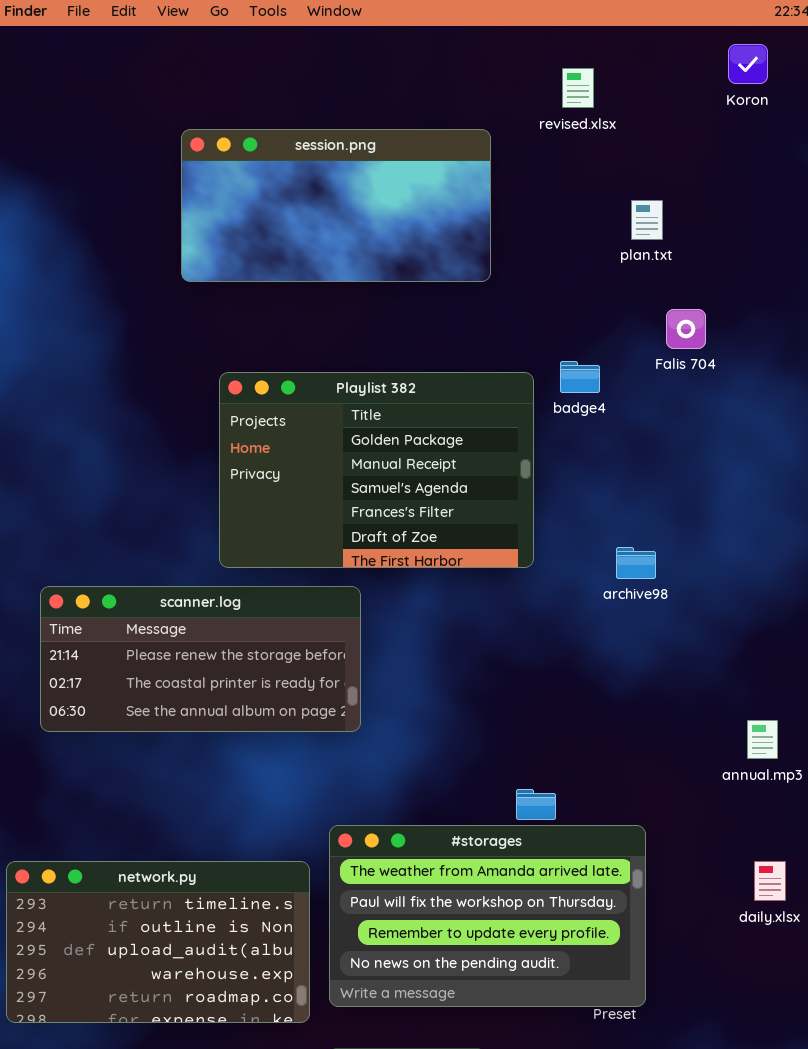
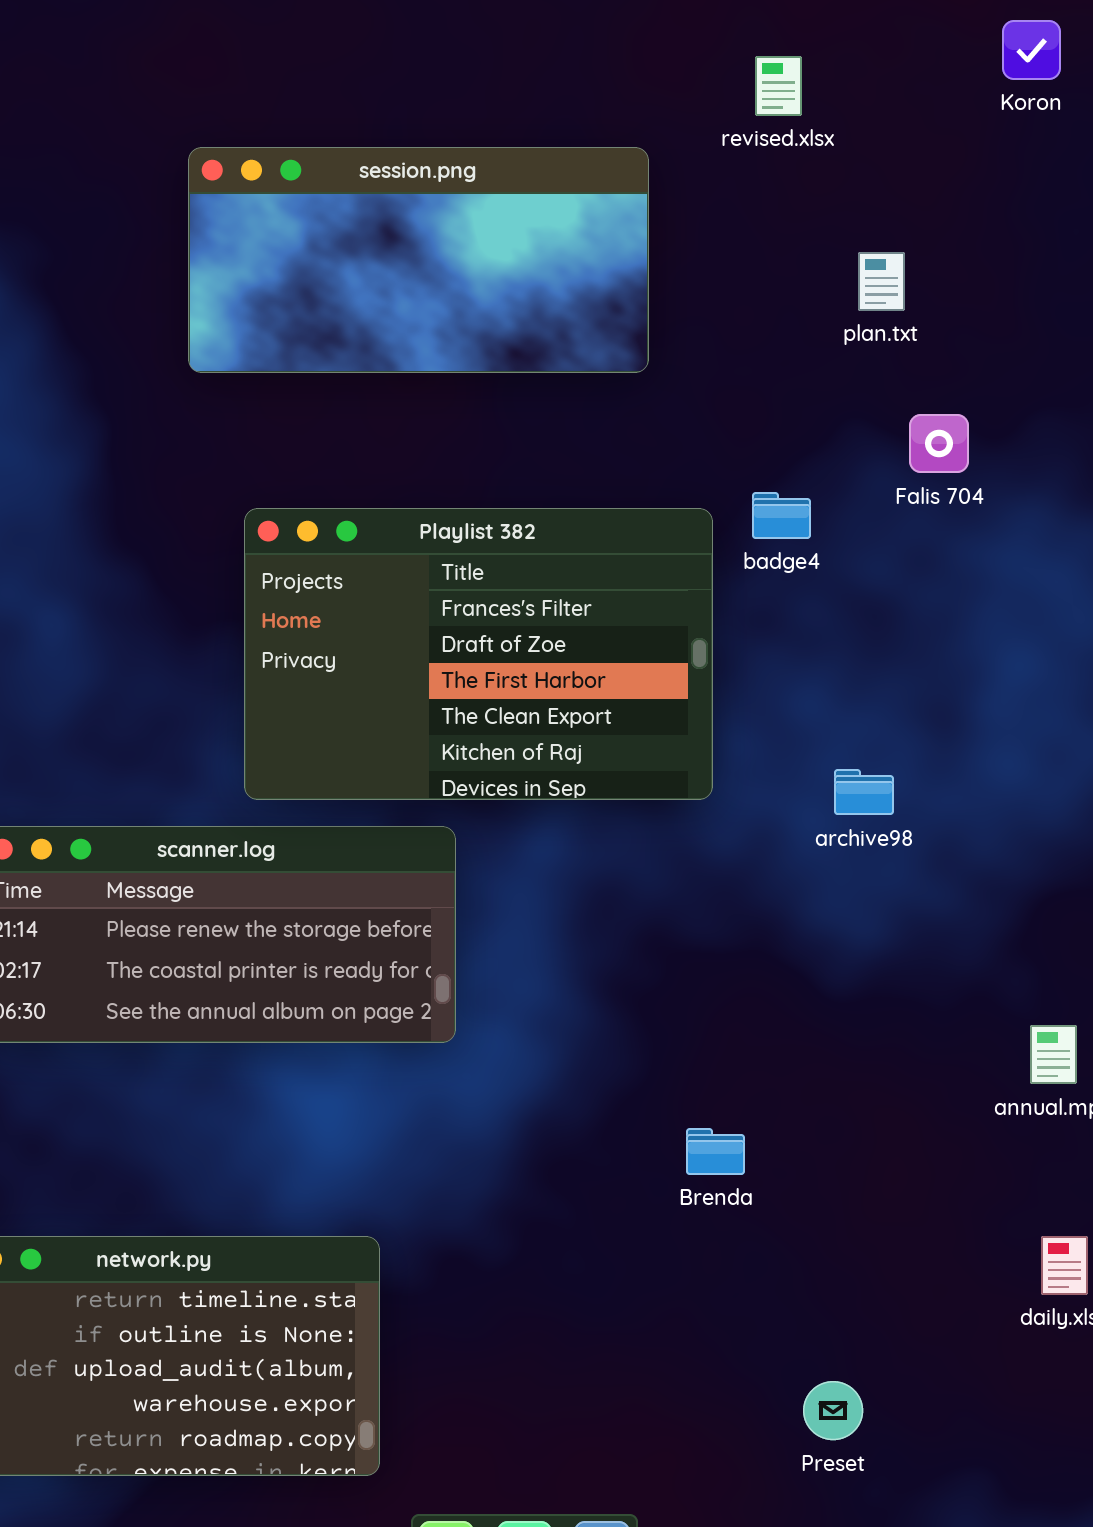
Playlist 382: [219,372,534,568] -> [244,508,713,800], scrolled down 3 rows
#storages: [329,825,646,1007] -> none, closed

